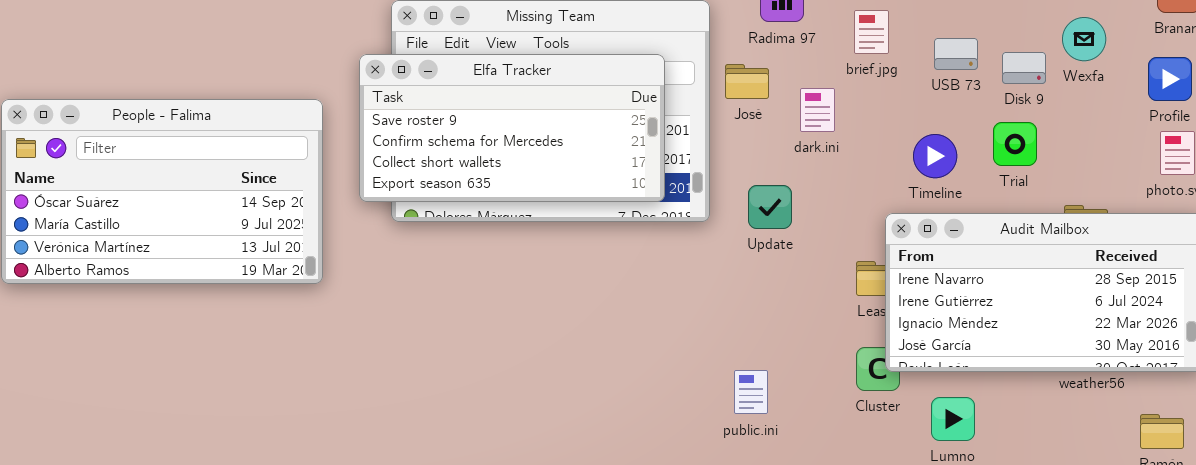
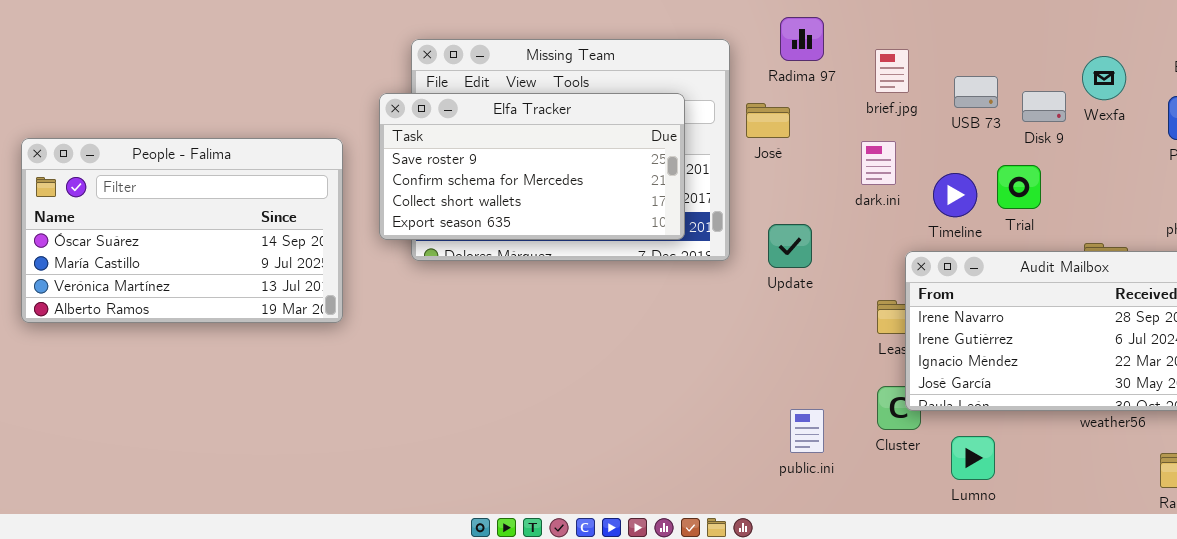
dark.ini: [800,88,835,132] -> [861,141,896,185], moved
Trial: [993,122,1037,166] -> [997,165,1041,209], moved
public.ini: [734,370,768,414] -> [790,409,824,453], moved

